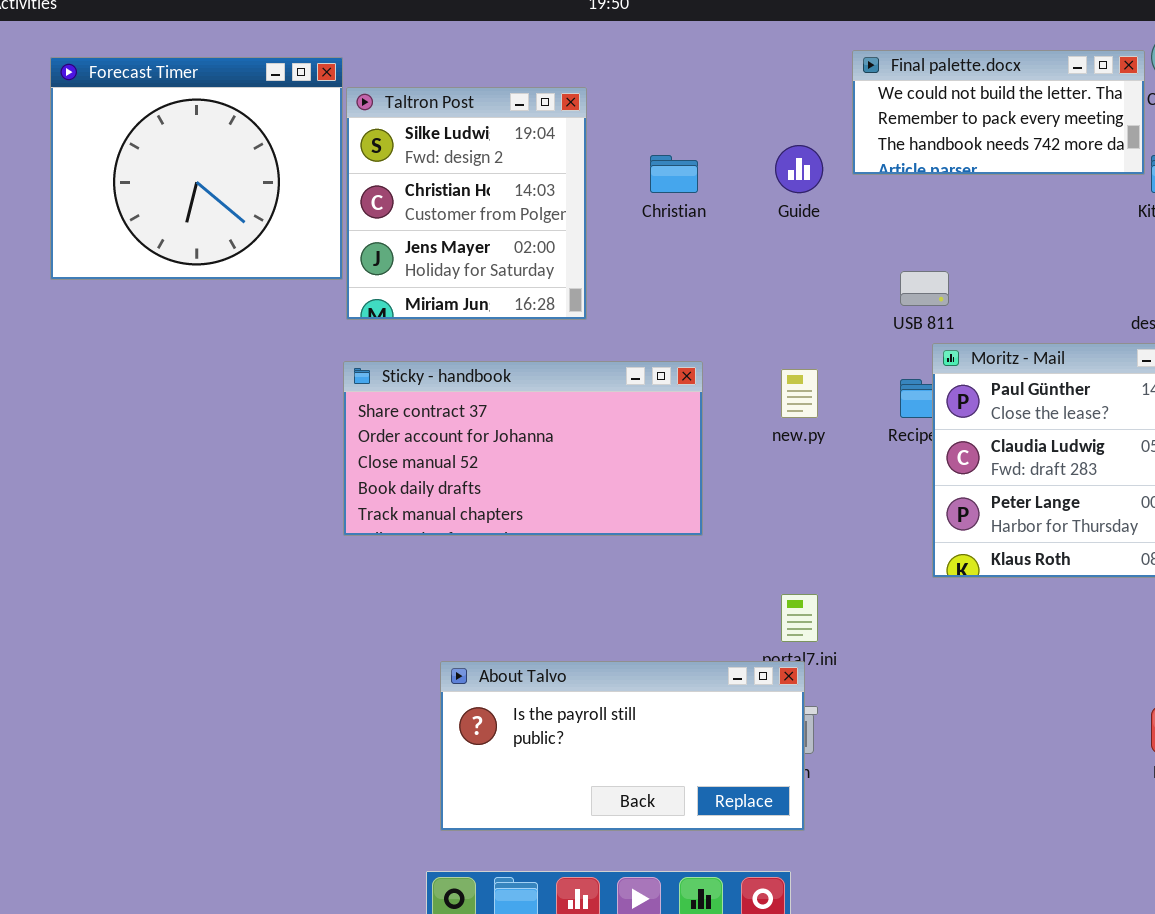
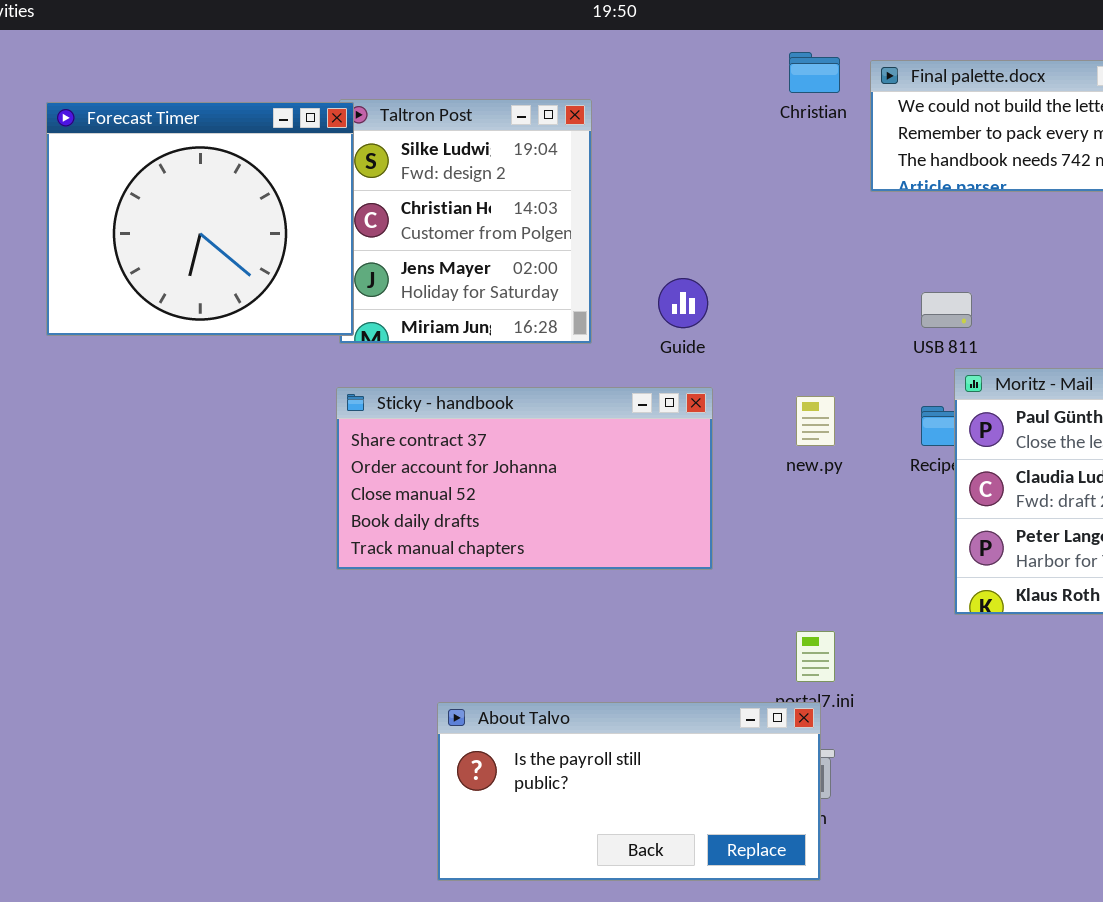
Forecast Timer: [50,57,343,280] -> [46,102,354,336], moved
Guide: [775,145,823,193] -> [658,278,708,328], moved
Christian: [650,155,698,193] -> [789,52,840,93], moved

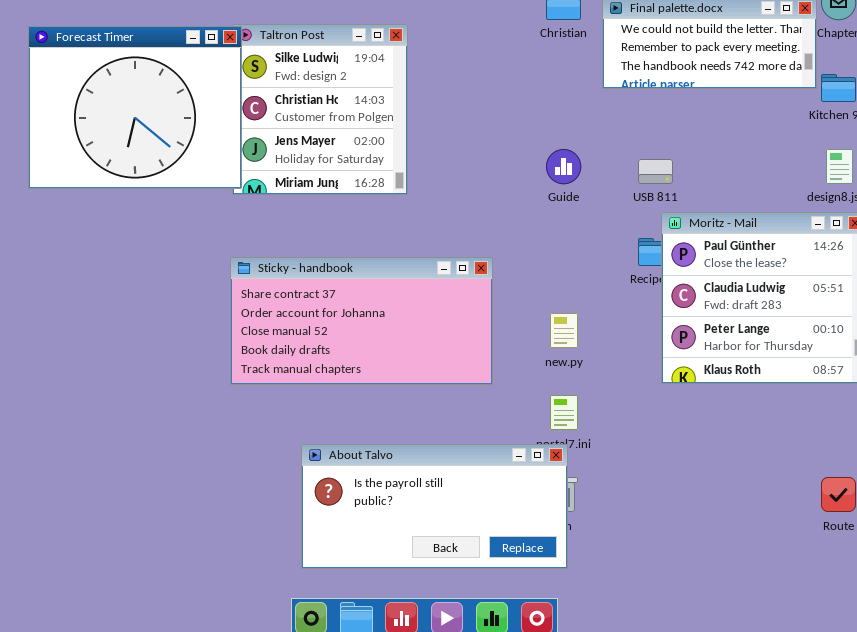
Guide: [658,278,708,328] -> [546,149,581,184], moved
Sticky - handbook: [336,387,713,570] -> [230,257,493,385], moved
new.py: [796,396,835,446] -> [550,313,578,348], moved

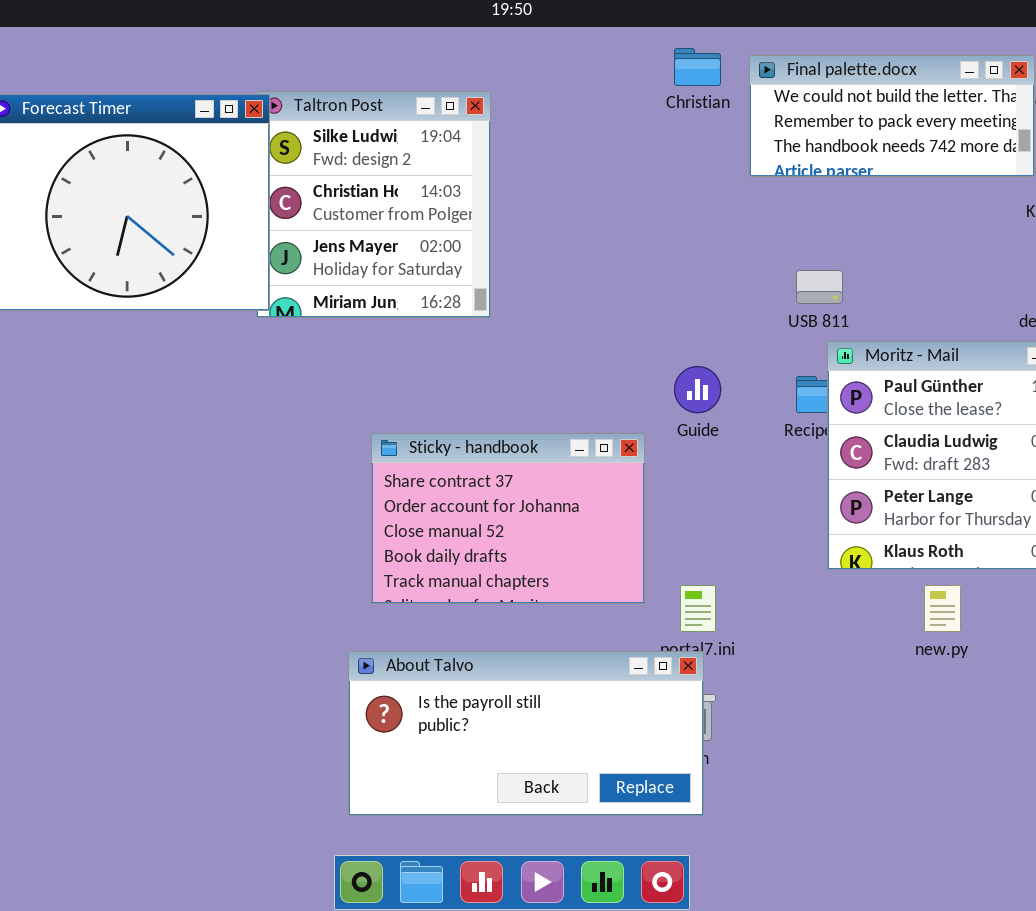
Guide: [546,149,581,184] -> [674,366,721,413], moved
Sticky - handbook: [230,257,493,385] -> [371,433,645,604], moved, resized
new.py: [550,313,578,348] -> [924,585,961,632], moved

